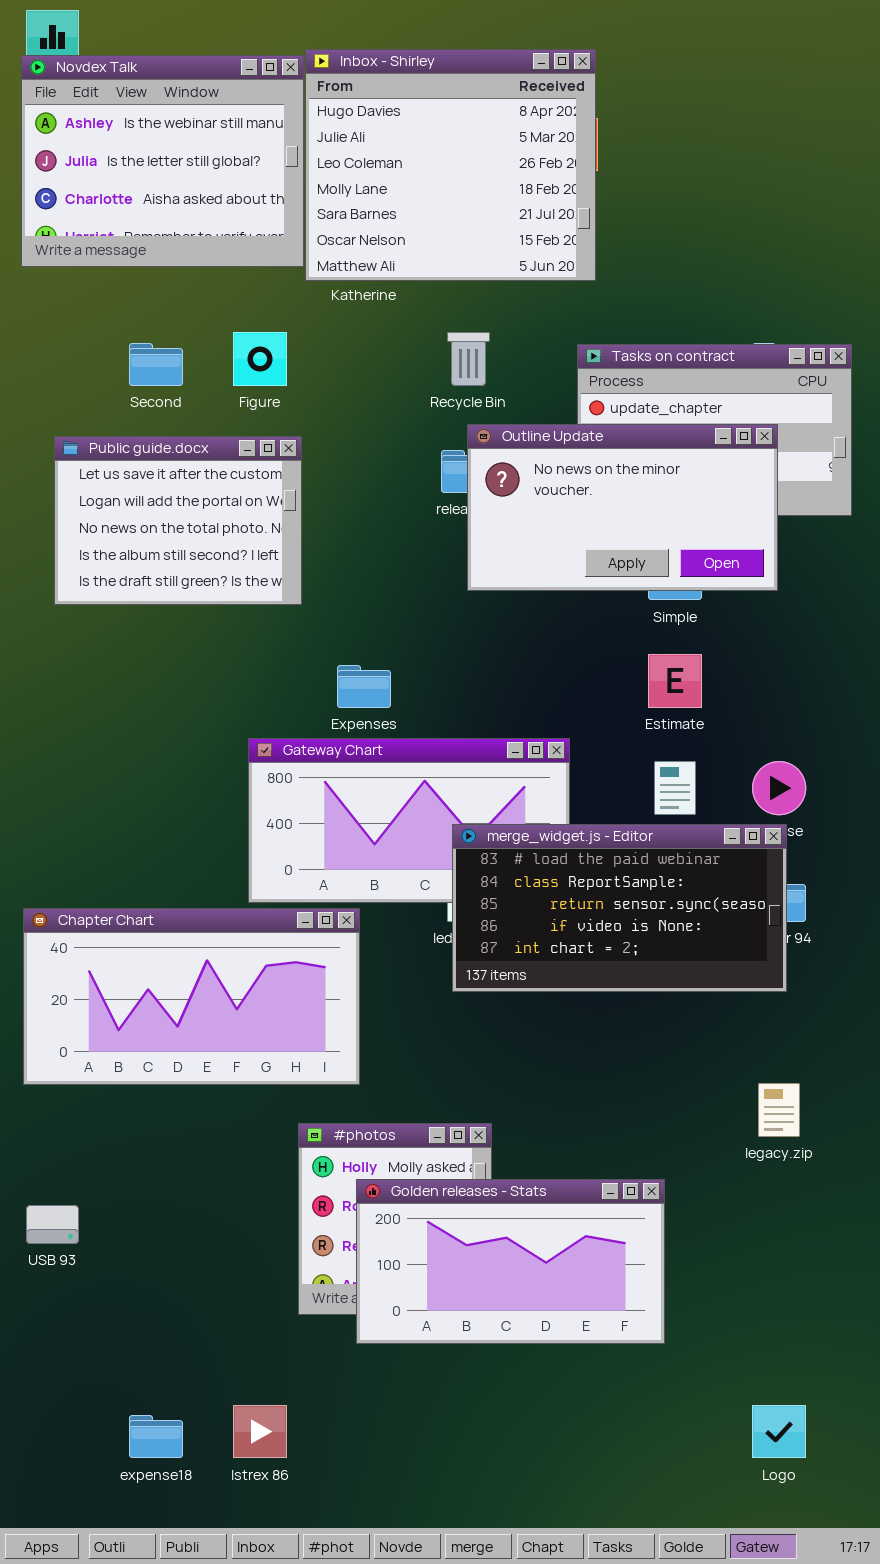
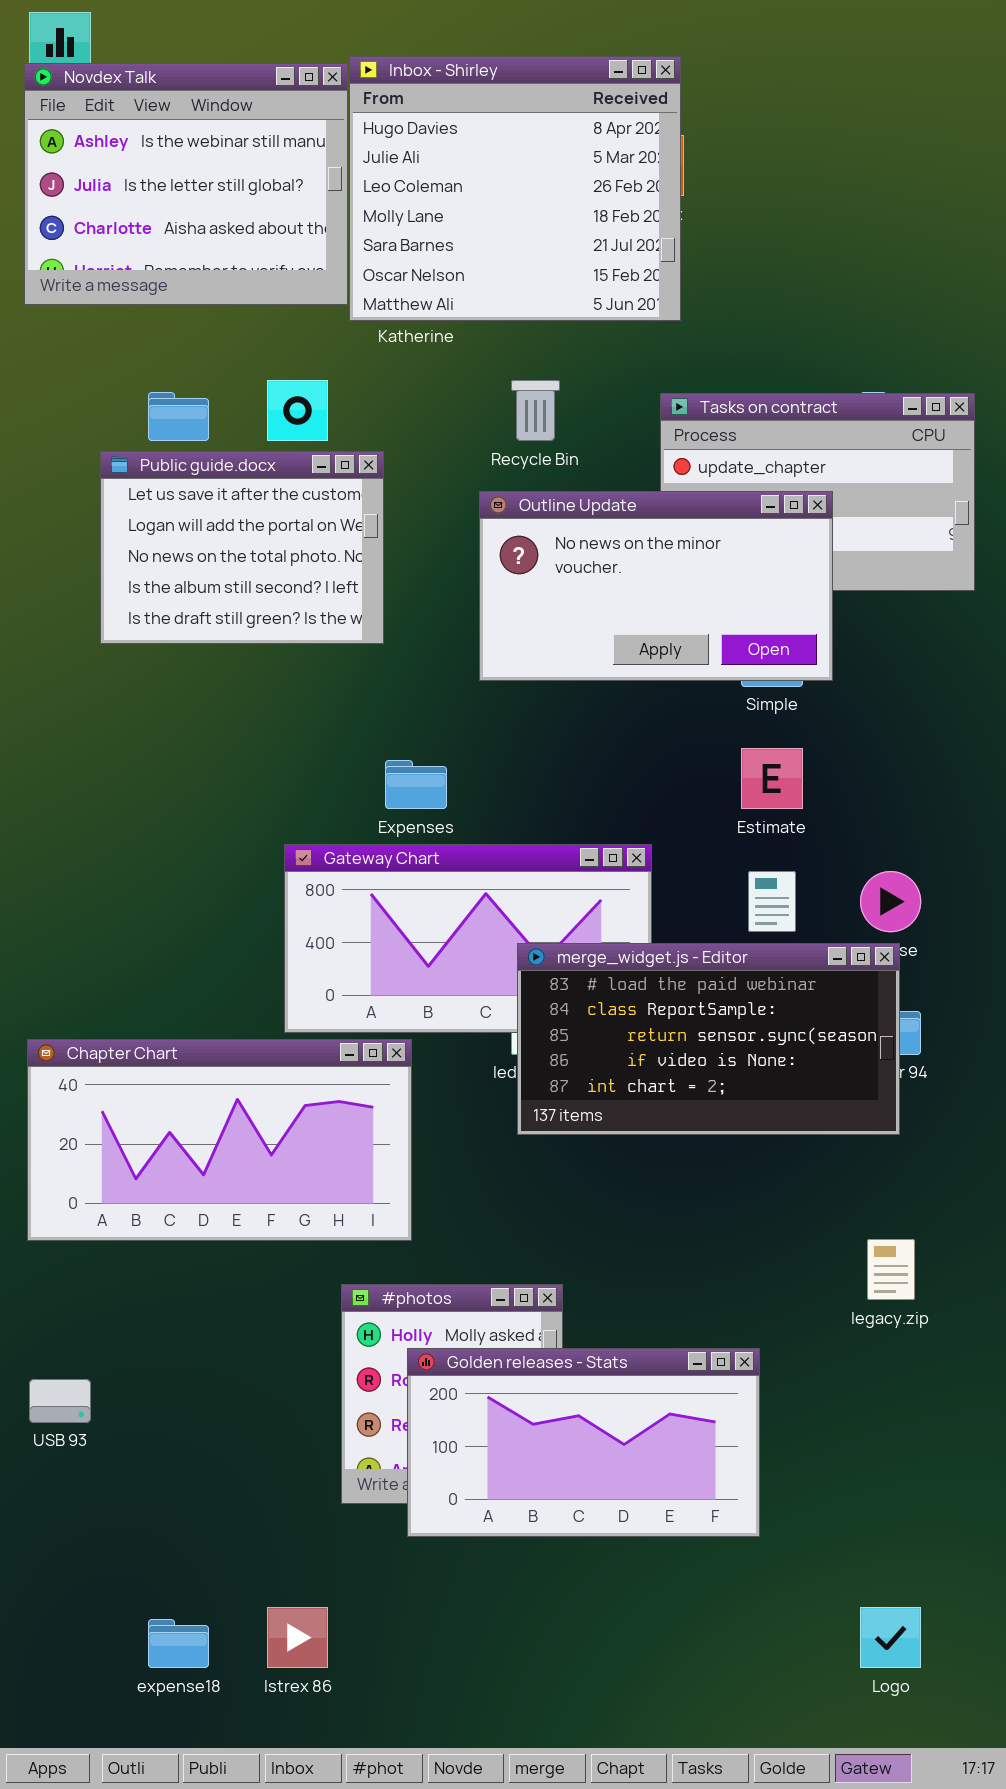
Outline Update: [467,424,778,591] -> [479,491,833,681], moved
Public guide.docx: [54,436,302,605] -> [100,451,384,644], moved

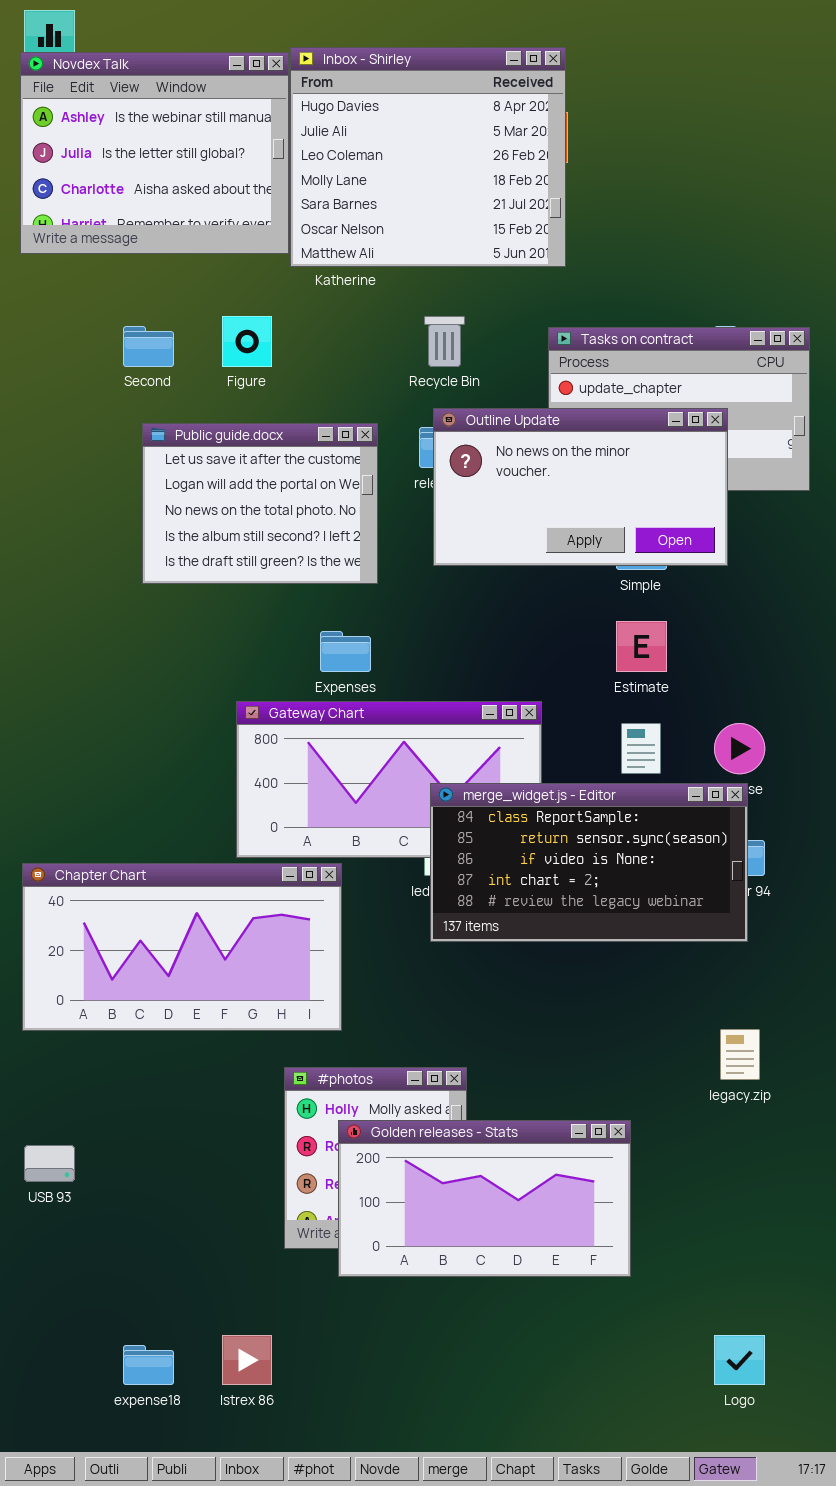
Public guide.docx: [100,451,384,644] -> [142,423,378,584], moved
Outline Update: [479,491,833,681] -> [433,408,728,566], moved
merge_widget.js - Editor: [517,943,900,1135] -> [430,783,748,942], scrolled down 1 row

